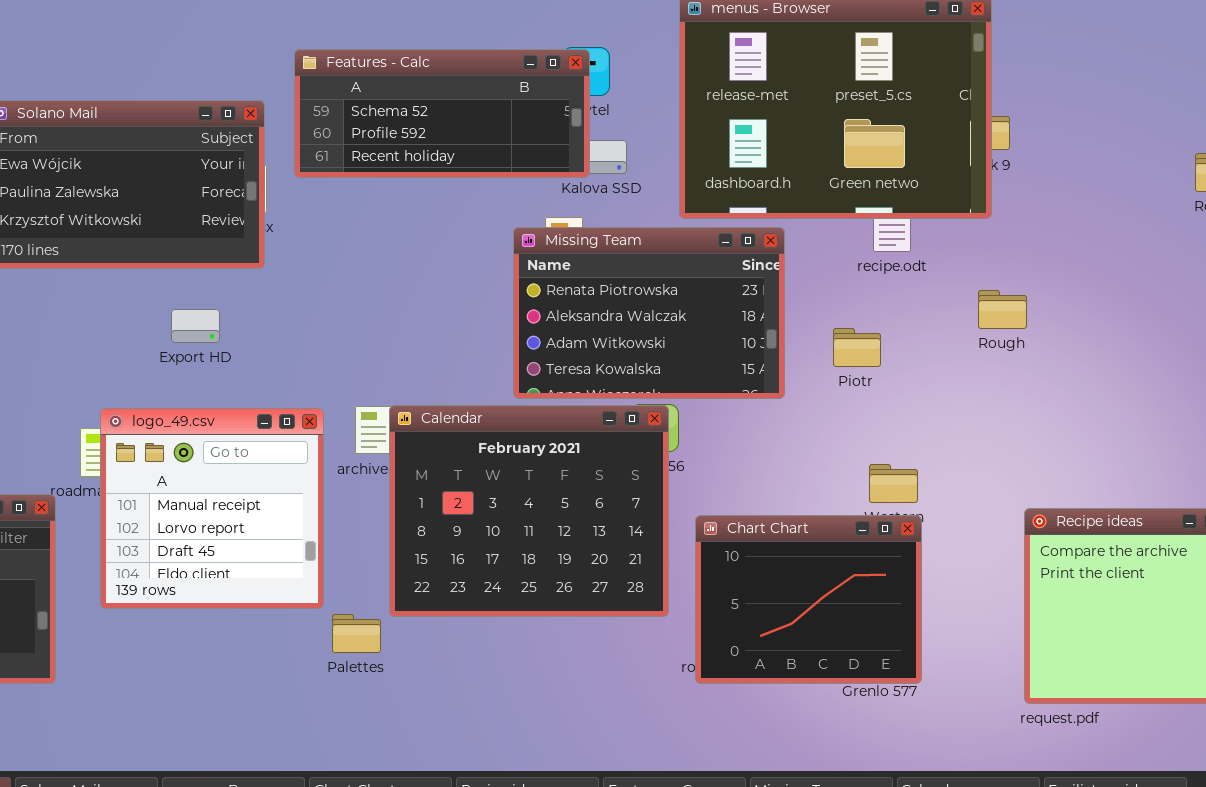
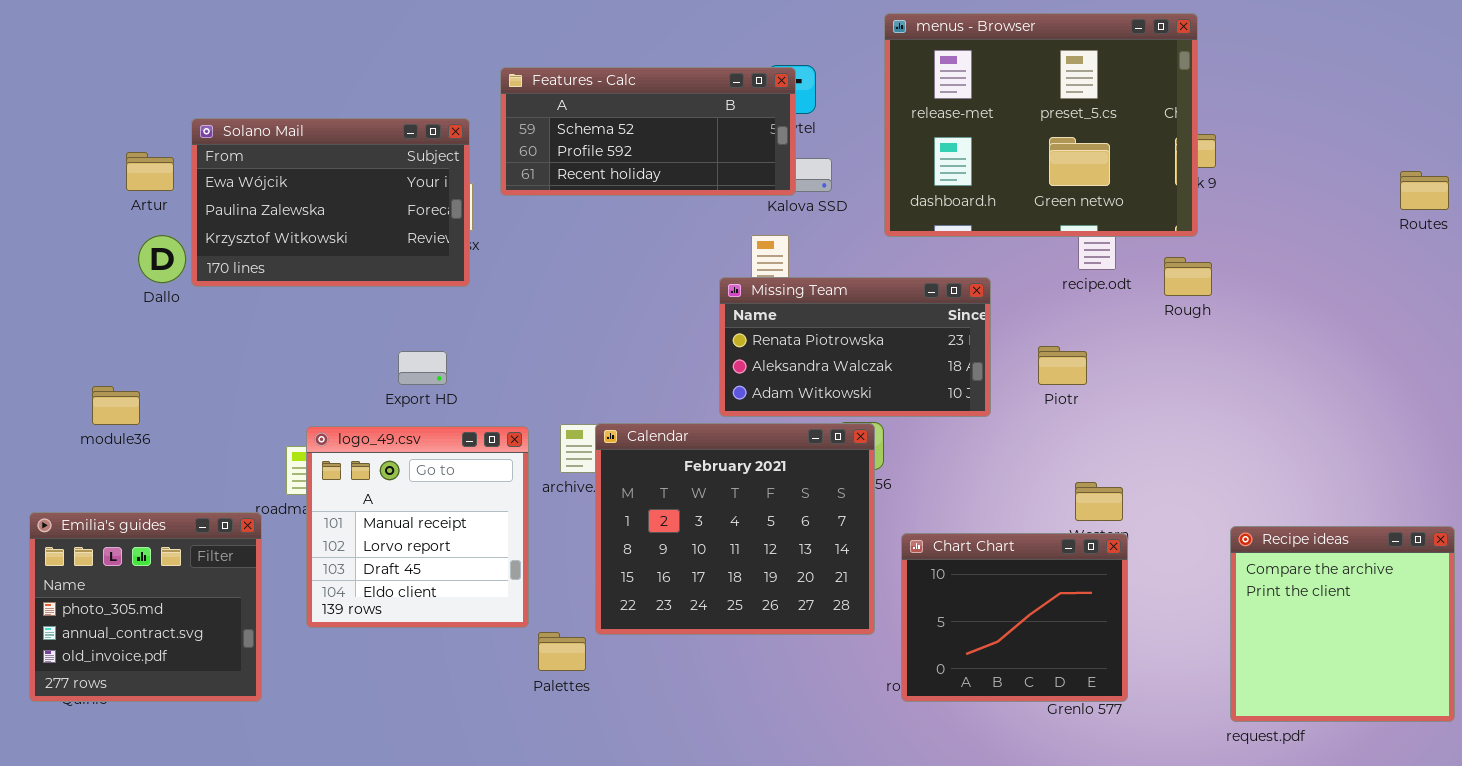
Missing Team: [513,227,785,399] -> [719,277,991,417], resized
Rough: [978,290,1027,329] -> [1164,257,1212,296], moved
Export HD: [171,309,220,343] -> [398,351,447,385], moved

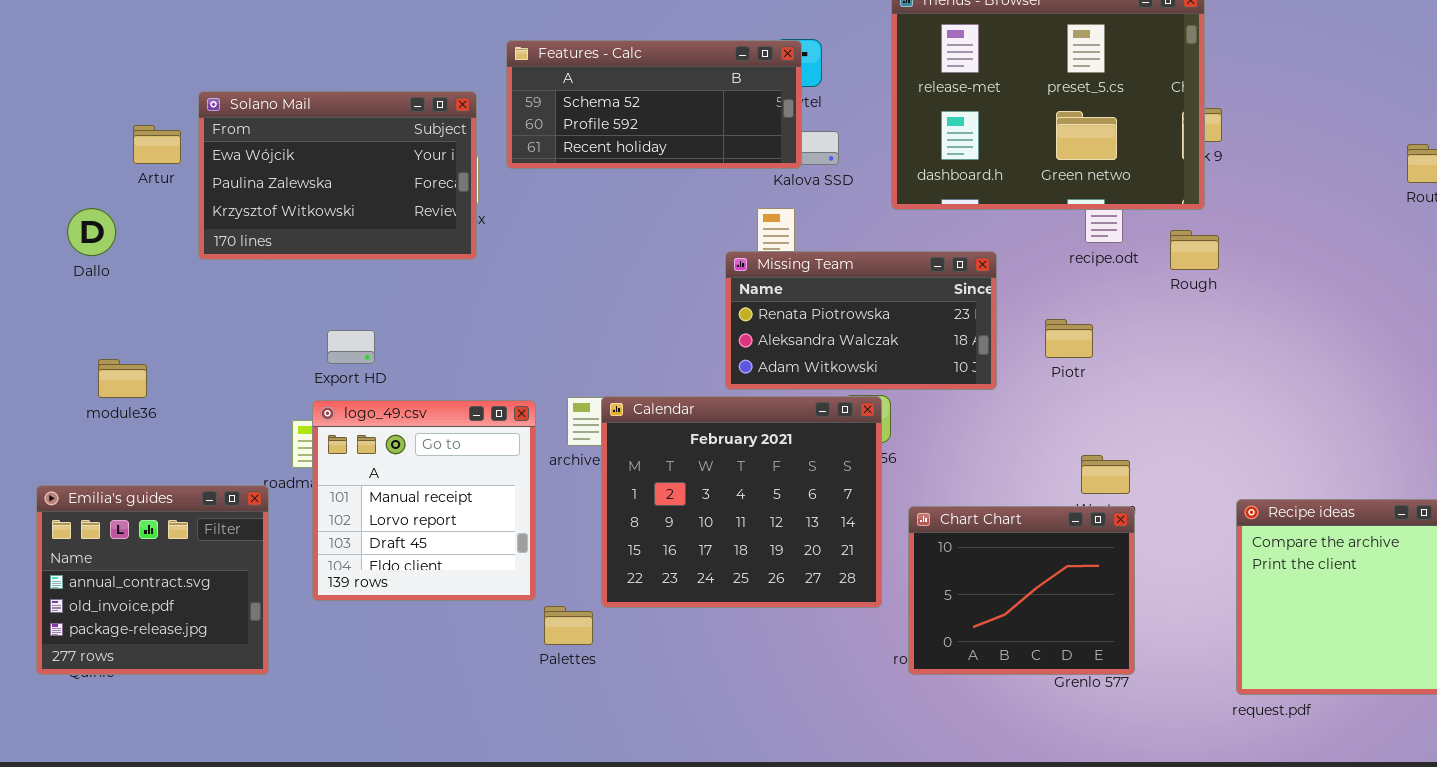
Dallo: [138,235,186,283] -> [67,208,116,256], moved
Export HD: [398,351,447,385] -> [327,330,375,364], moved
Emilia's guides: [29,512,262,702] -> [36,485,269,675], scrolled down 1 row

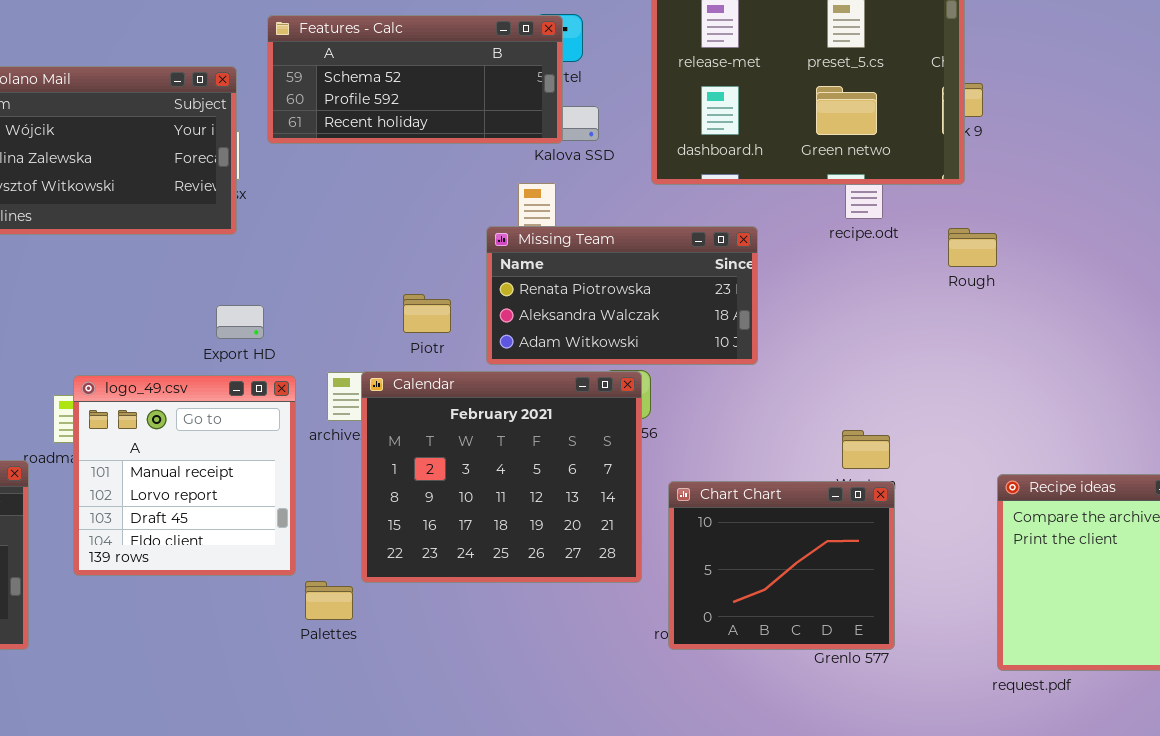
Rough: [1170,230,1219,270] -> [948,228,997,267], moved
Piotr: [1045,319,1093,358] -> [403,294,451,333], moved
Export HD: [327,330,375,364] -> [216,305,264,339], moved

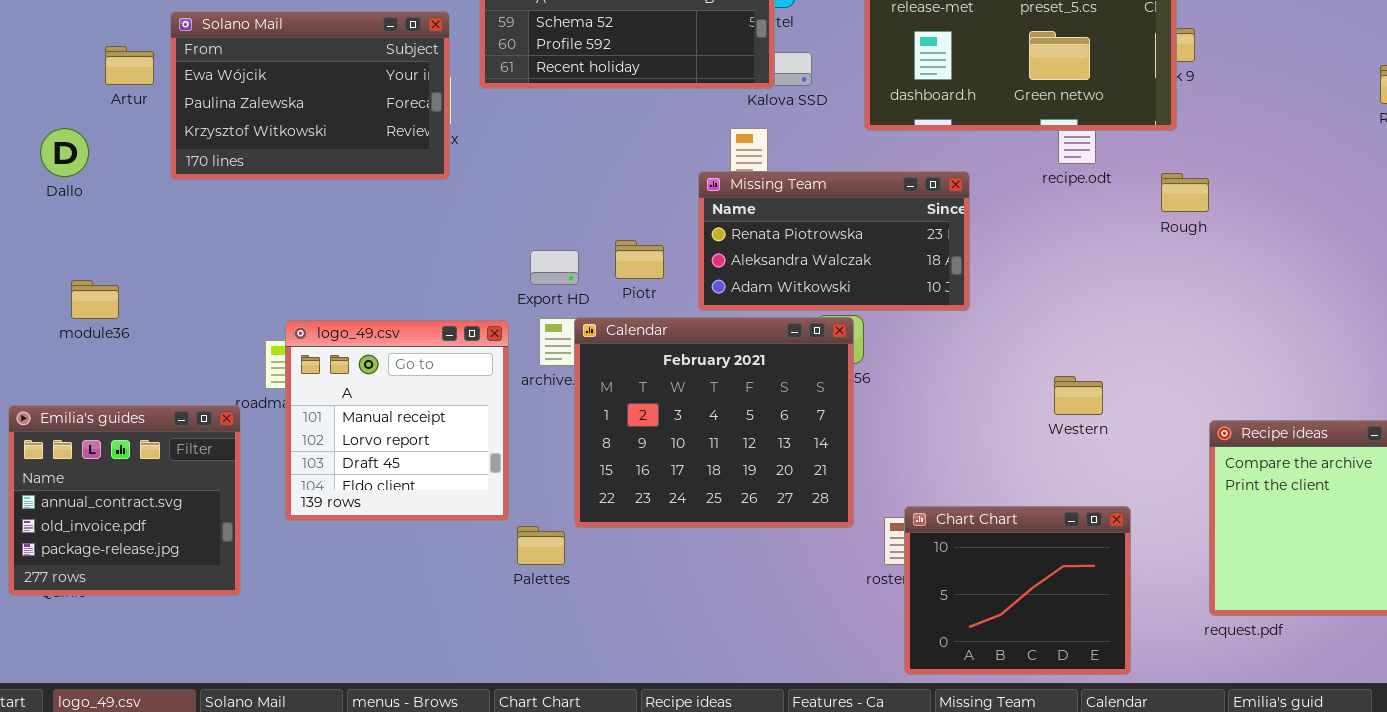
Export HD: [216,305,264,339] -> [530,250,579,285], moved
Chart Chart: [668,481,895,650] -> [904,506,1131,675], moved

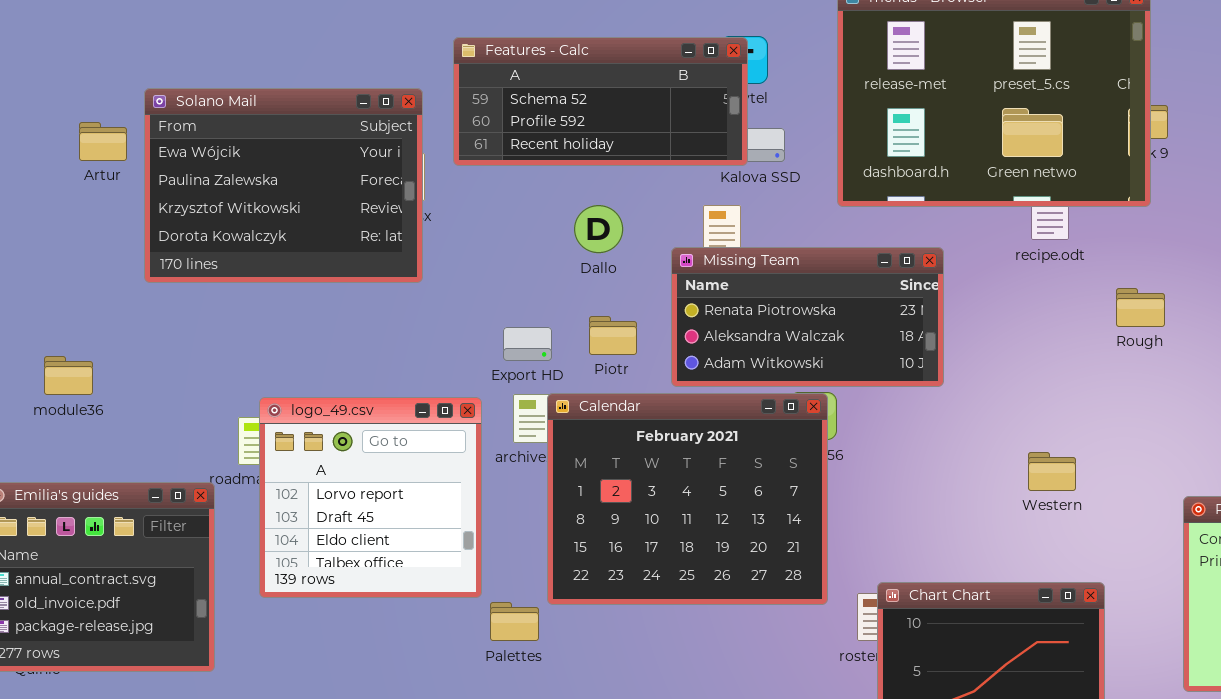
Solano Mail: [170,11,450,180] -> [144,88,423,283], resized
Dallo: [40,128,89,177] -> [574,205,623,253], moved
Rough: [1161,173,1209,212] -> [1116,288,1165,327], moved
logo_49.csv: [285,320,509,521] -> [259,397,482,598], scrolled down 1 row

